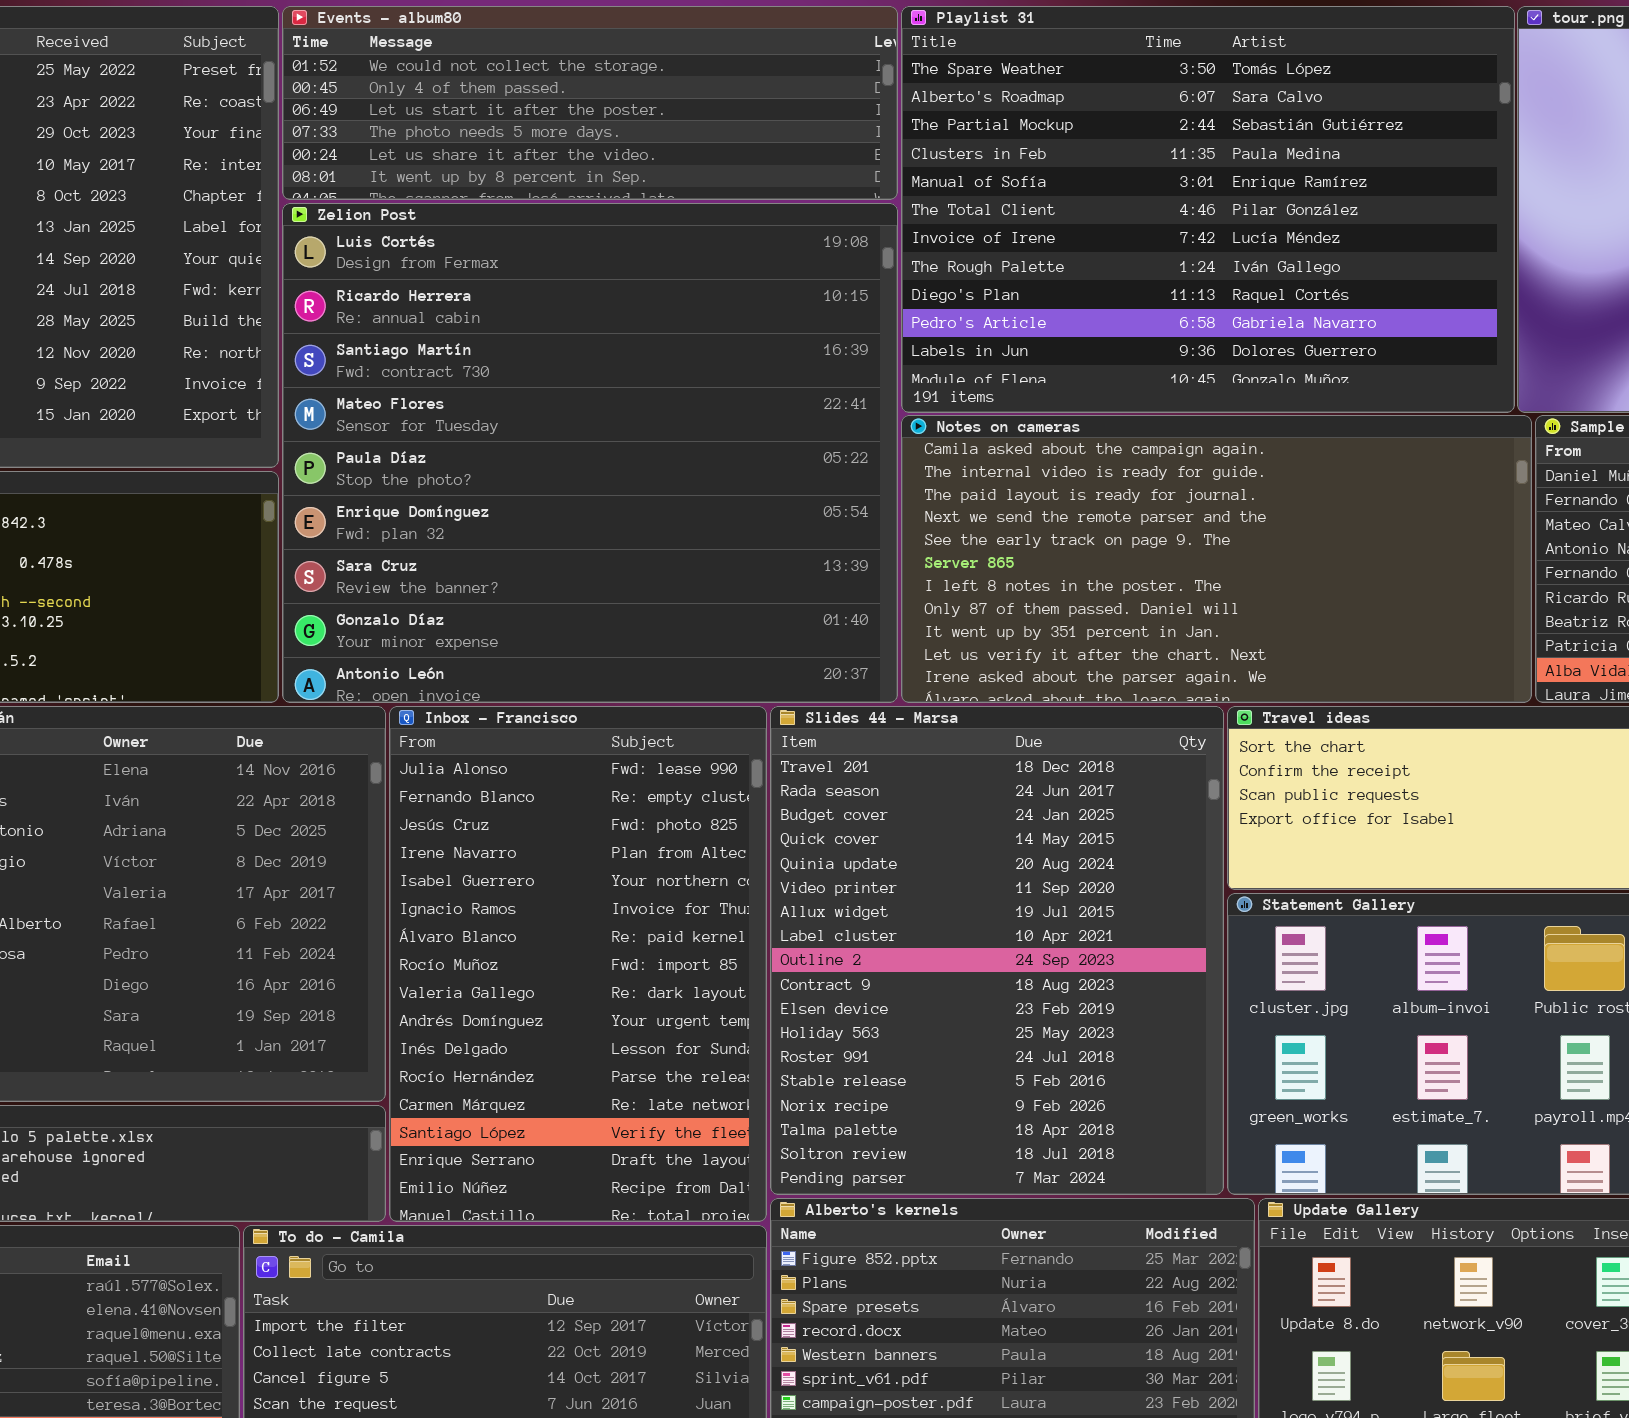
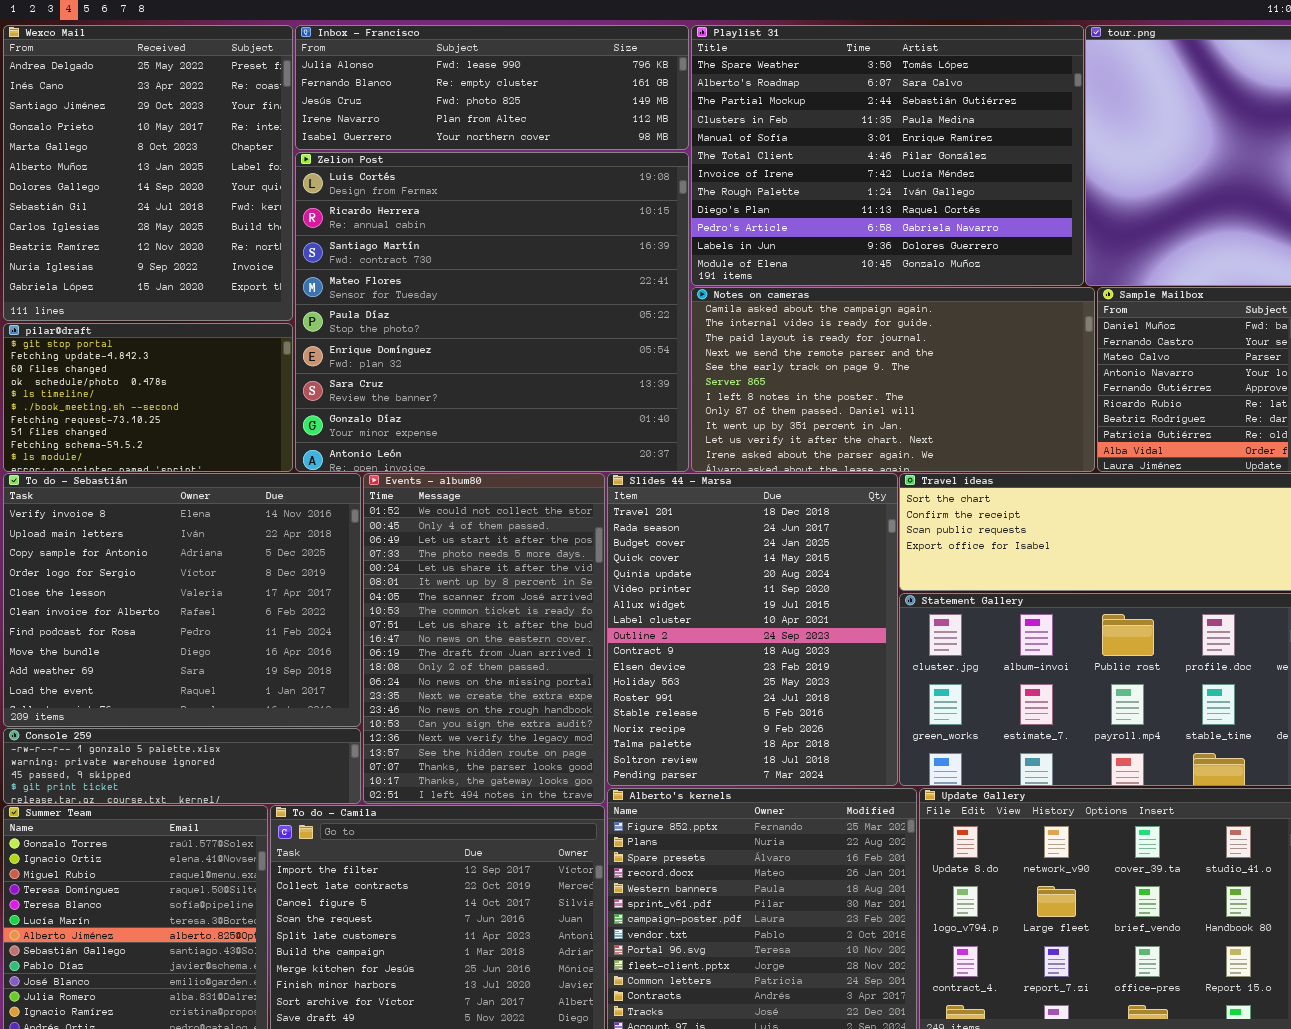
Events - album80: [282,6,898,200] -> [363,473,605,804], moved, resized
Inbox - Francisco: [389,706,767,1222] -> [295,25,689,150], moved, resized

